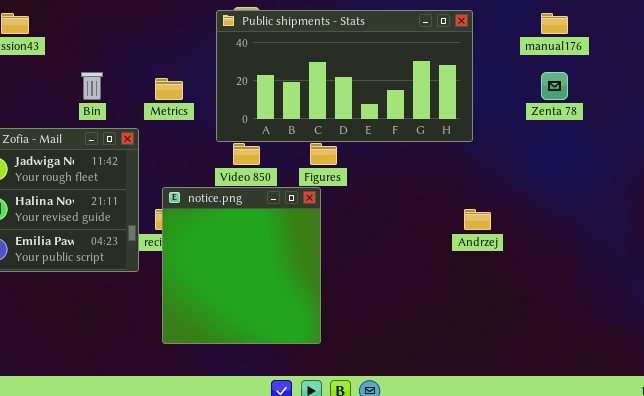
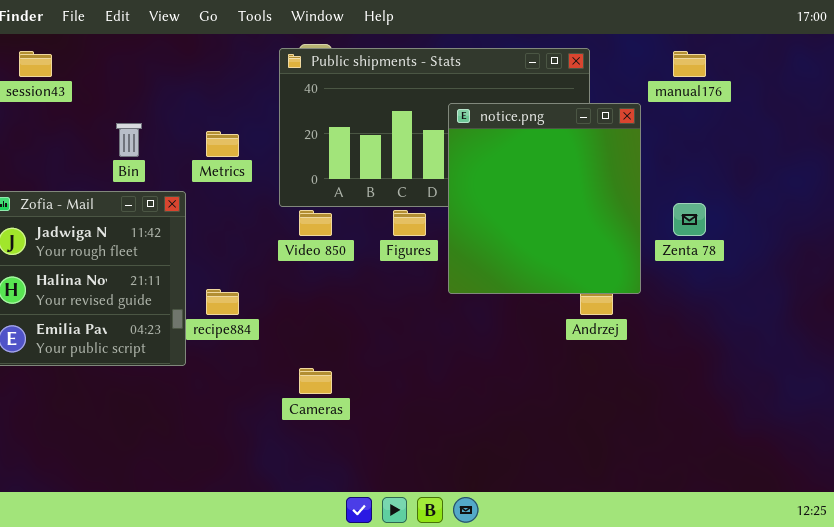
Zenta 78: [541,72,568,100] -> [673,203,706,236], moved
notice.png: [162,187,321,344] -> [448,103,641,294], moved

